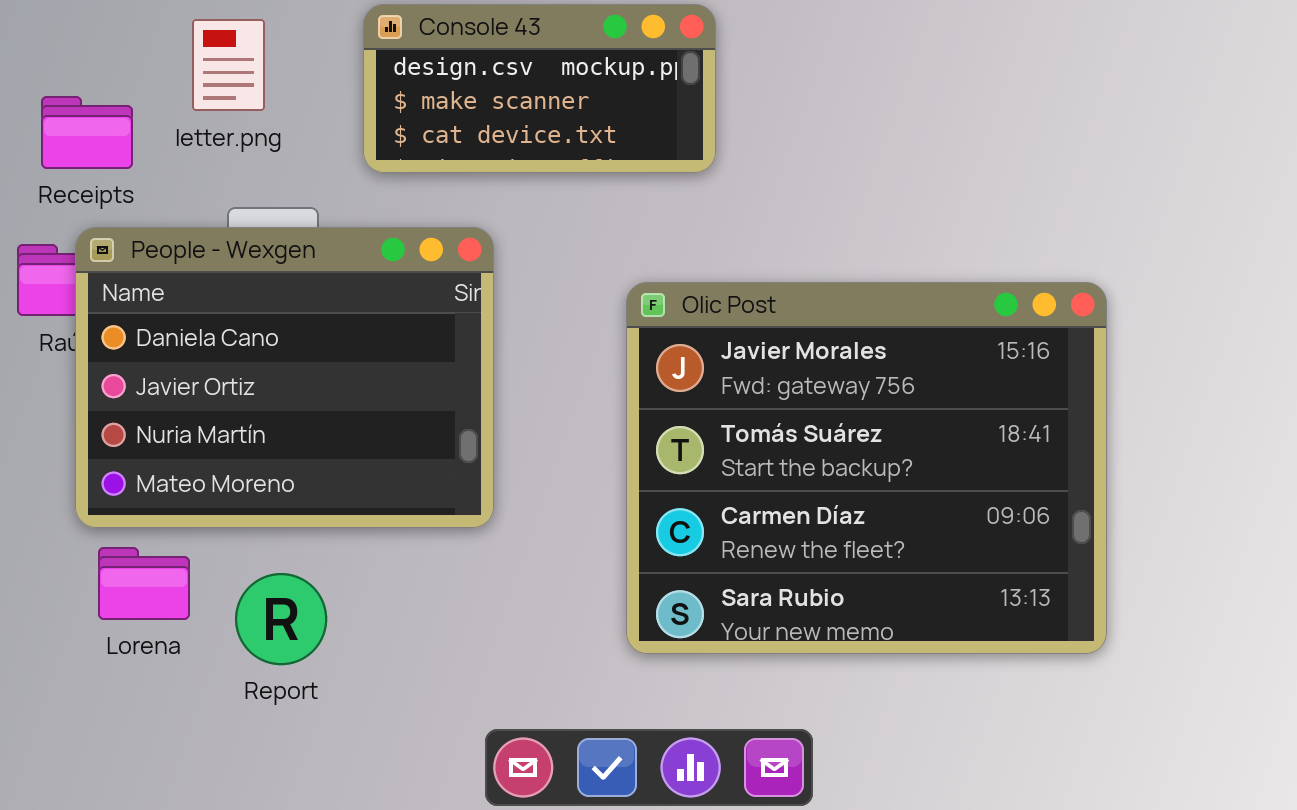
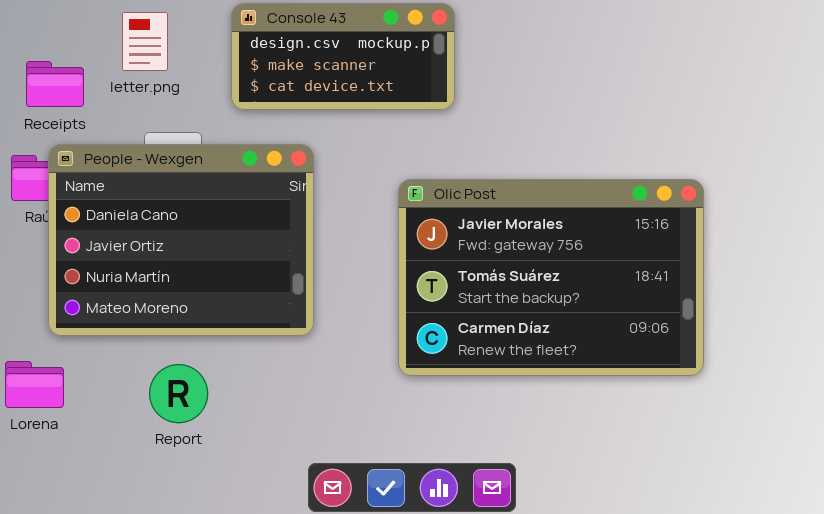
Olic Post: [626,282,1107,654] -> [398,179,704,376], resized
Lorena: [98,547,190,620] -> [5,361,64,408], moved

